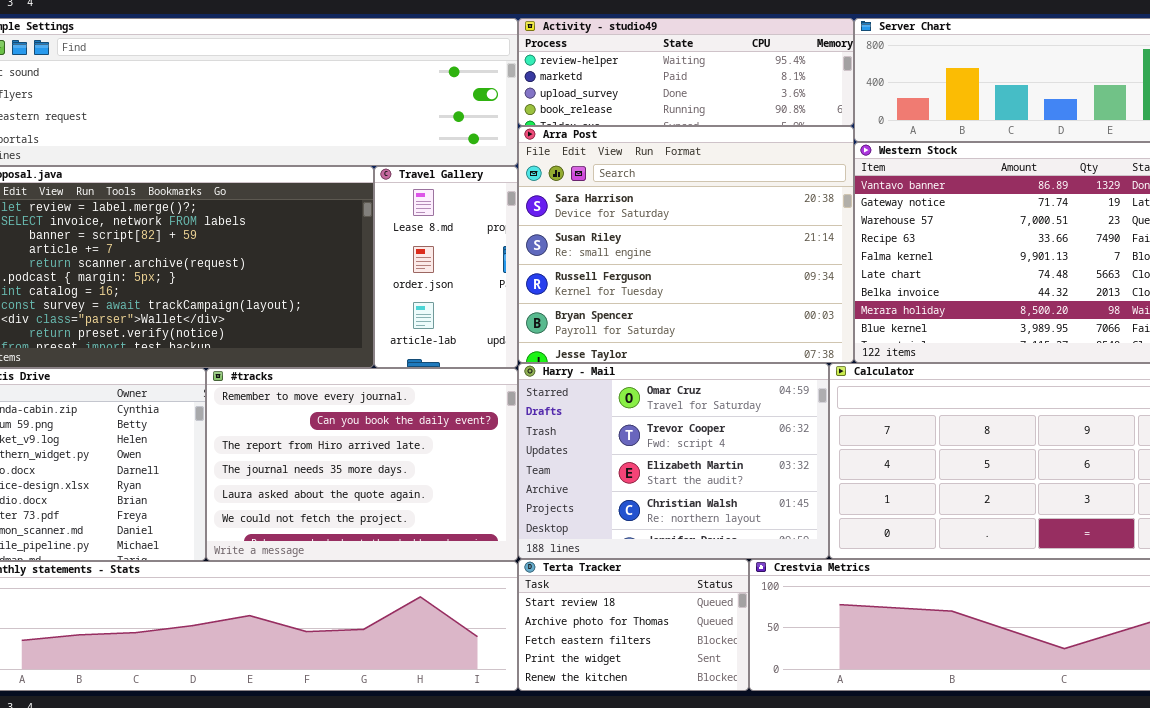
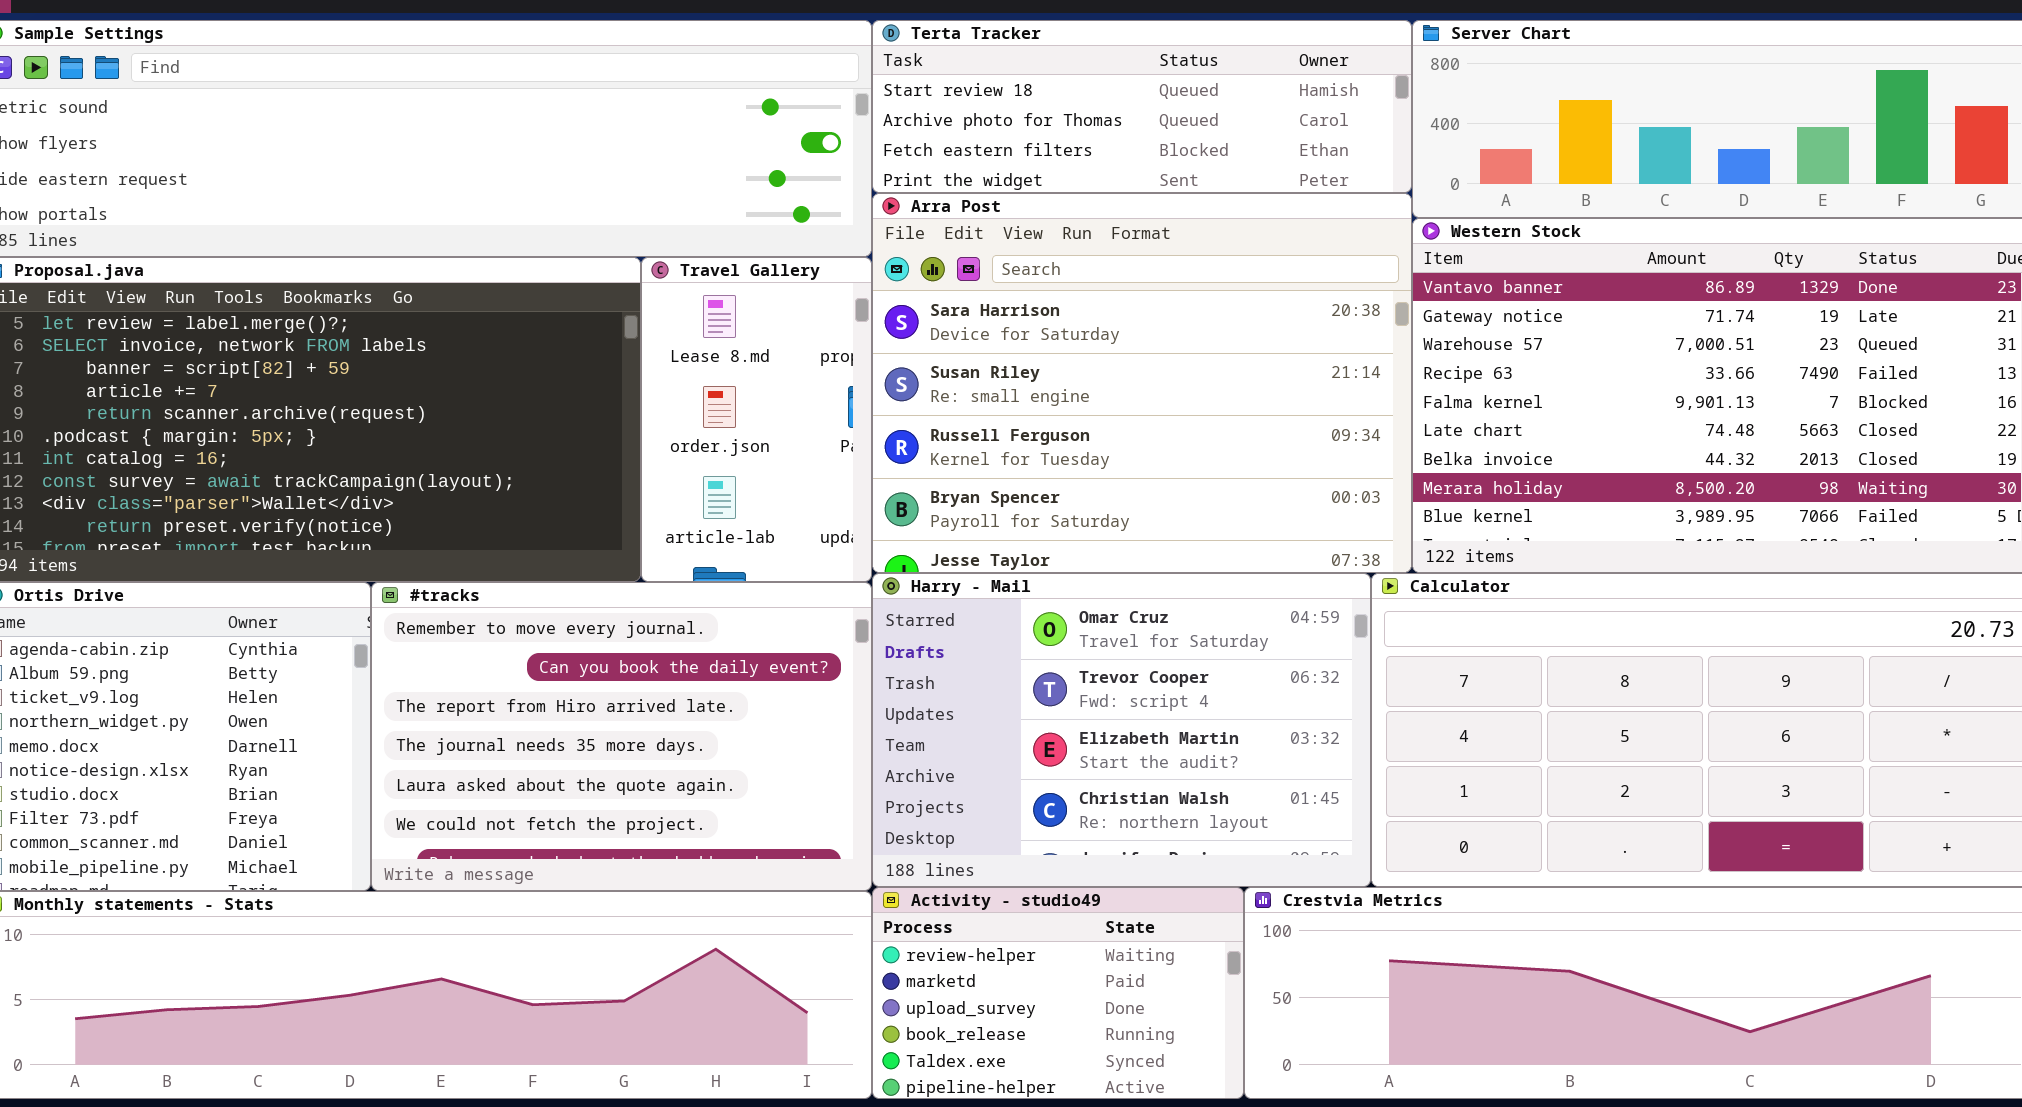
Activity - studio49: [518,18,854,126] -> [872,887,1244,1099], moved, resized
Terta Tracker: [518,559,749,691] -> [872,20,1412,193], moved, resized

